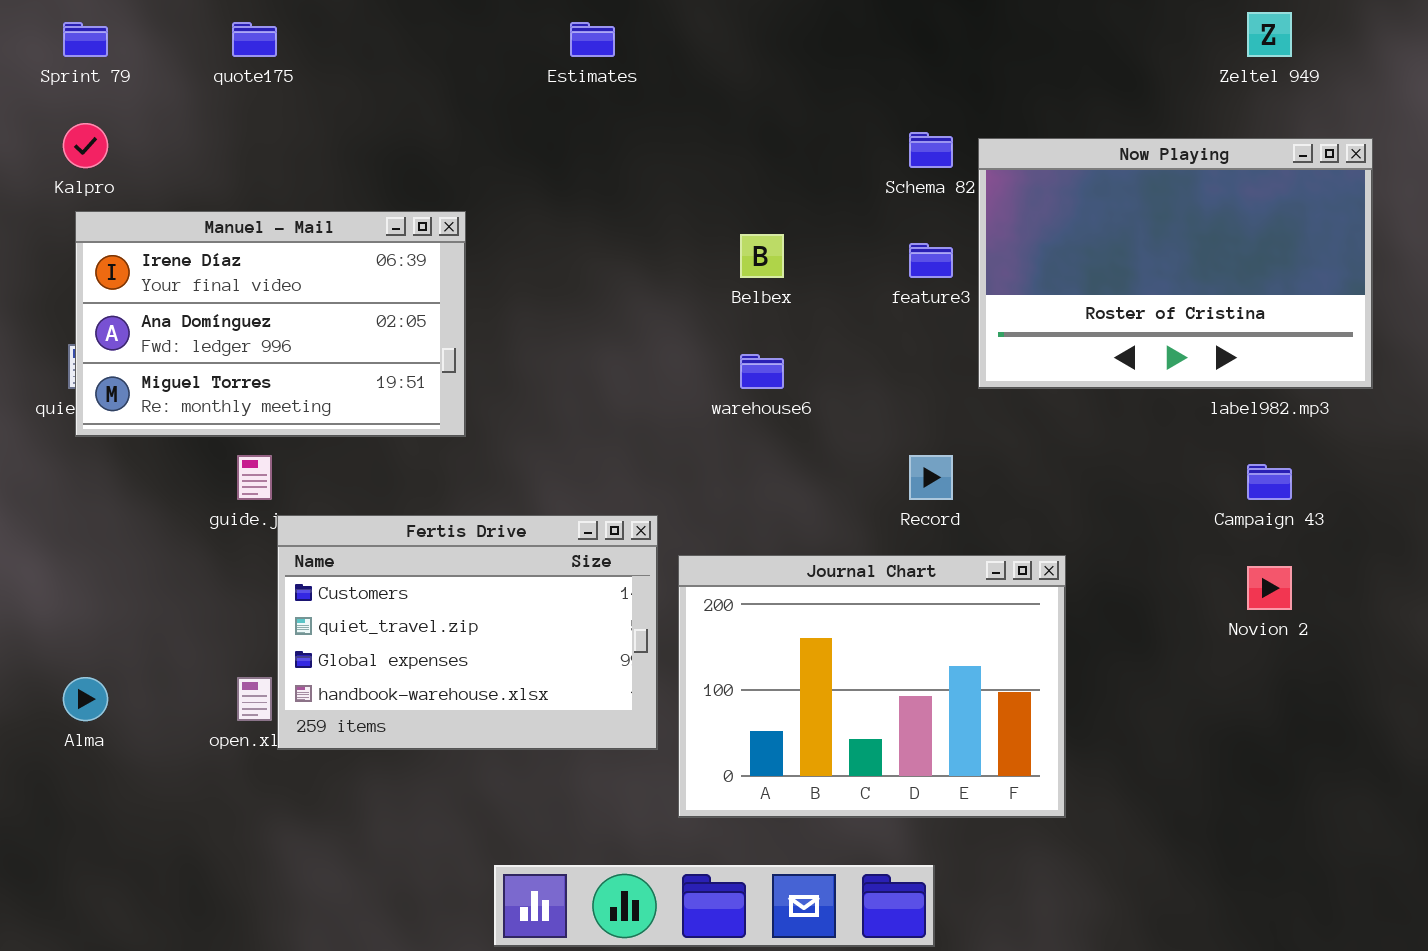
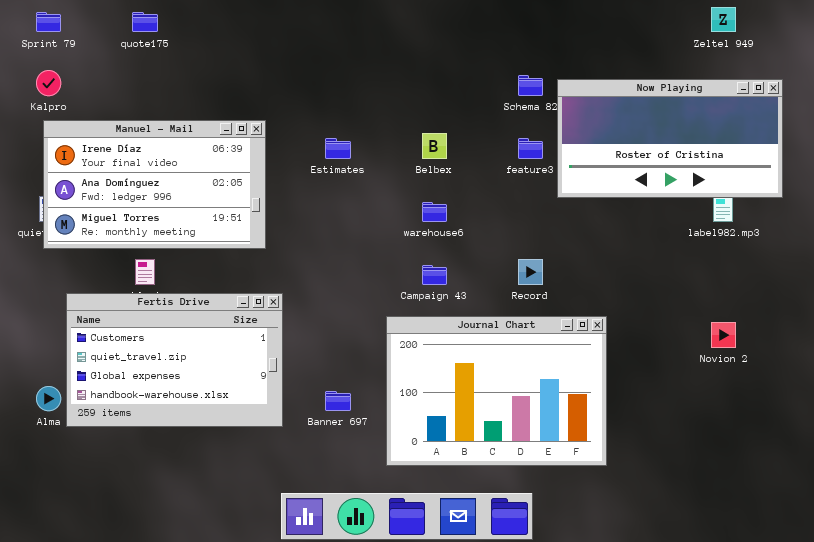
Estimates: [570,22,615,57] -> [325,138,351,159], moved
Now Playing: [978,138,1373,389] -> [557,79,783,198], resized
Campaign 43: [1247,464,1292,500] -> [422,265,447,285], moved
Fertis Drive: [277,515,658,750] -> [66,293,283,427], moved

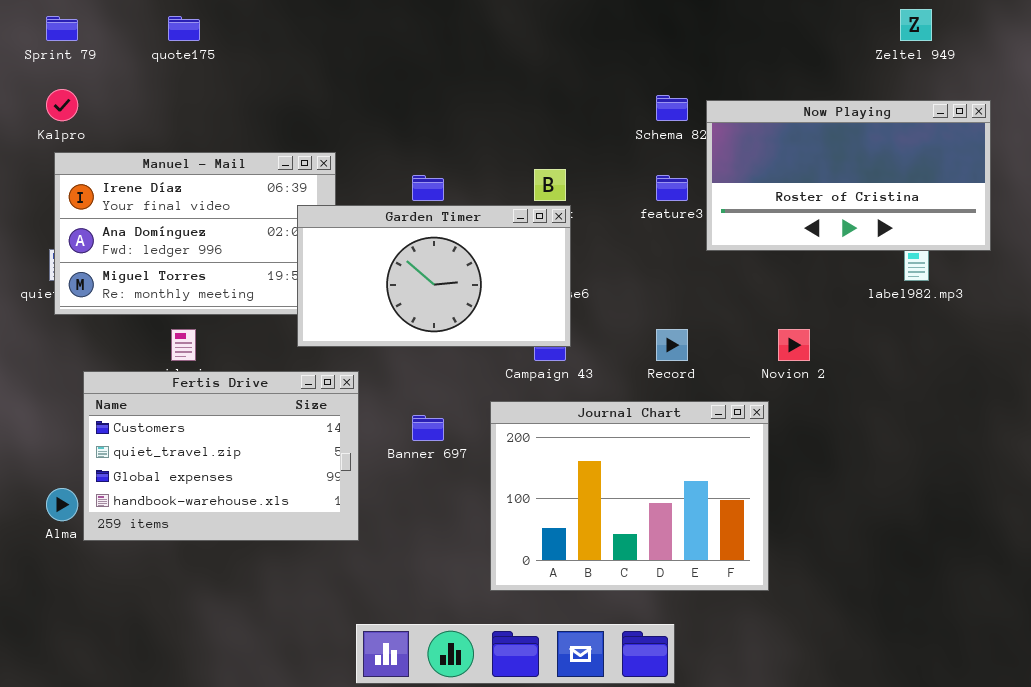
Garden Timer: none -> [297,205,571,347], opened
Novion 2: [711,322,736,348] -> [778,329,810,361], moved
Banner 697: [325,391,351,411] -> [412,415,444,441], moved

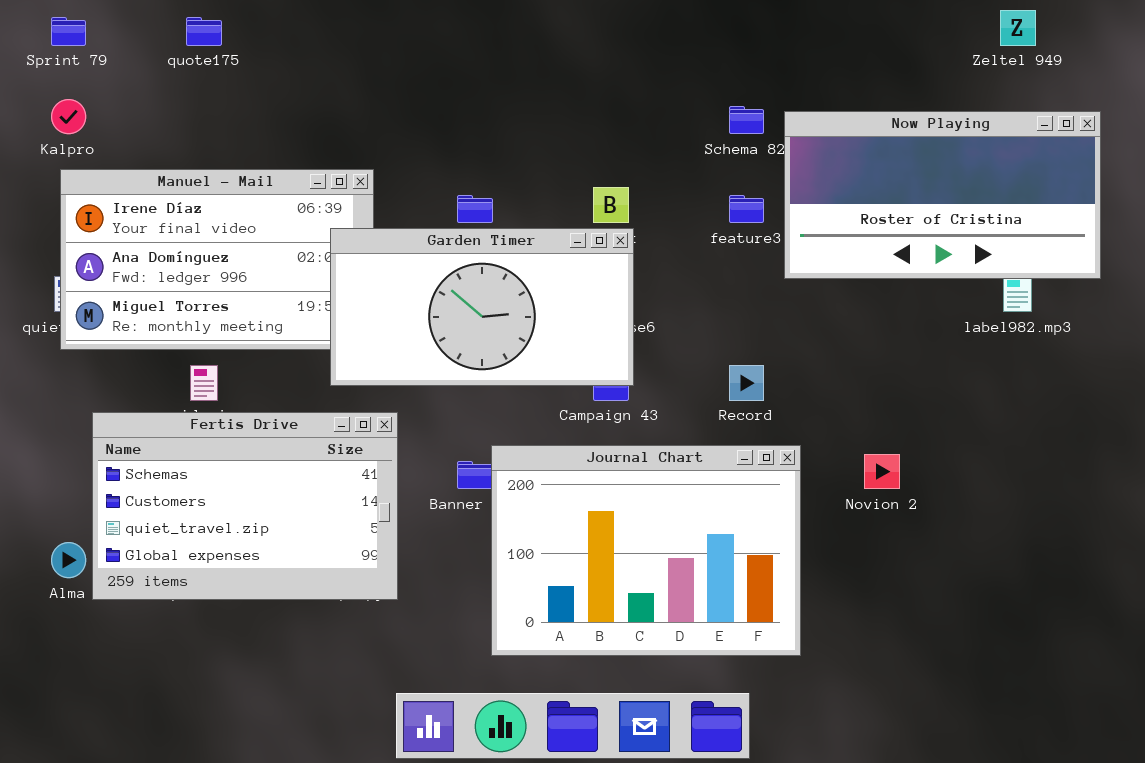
Novion 2: [778,329,810,361] -> [864,454,900,489], moved
Fertis Drive: [83,371,359,541] -> [92,412,398,600], scrolled up 1 row
Journal Chart: [490,401,769,591] -> [491,445,801,656], moved

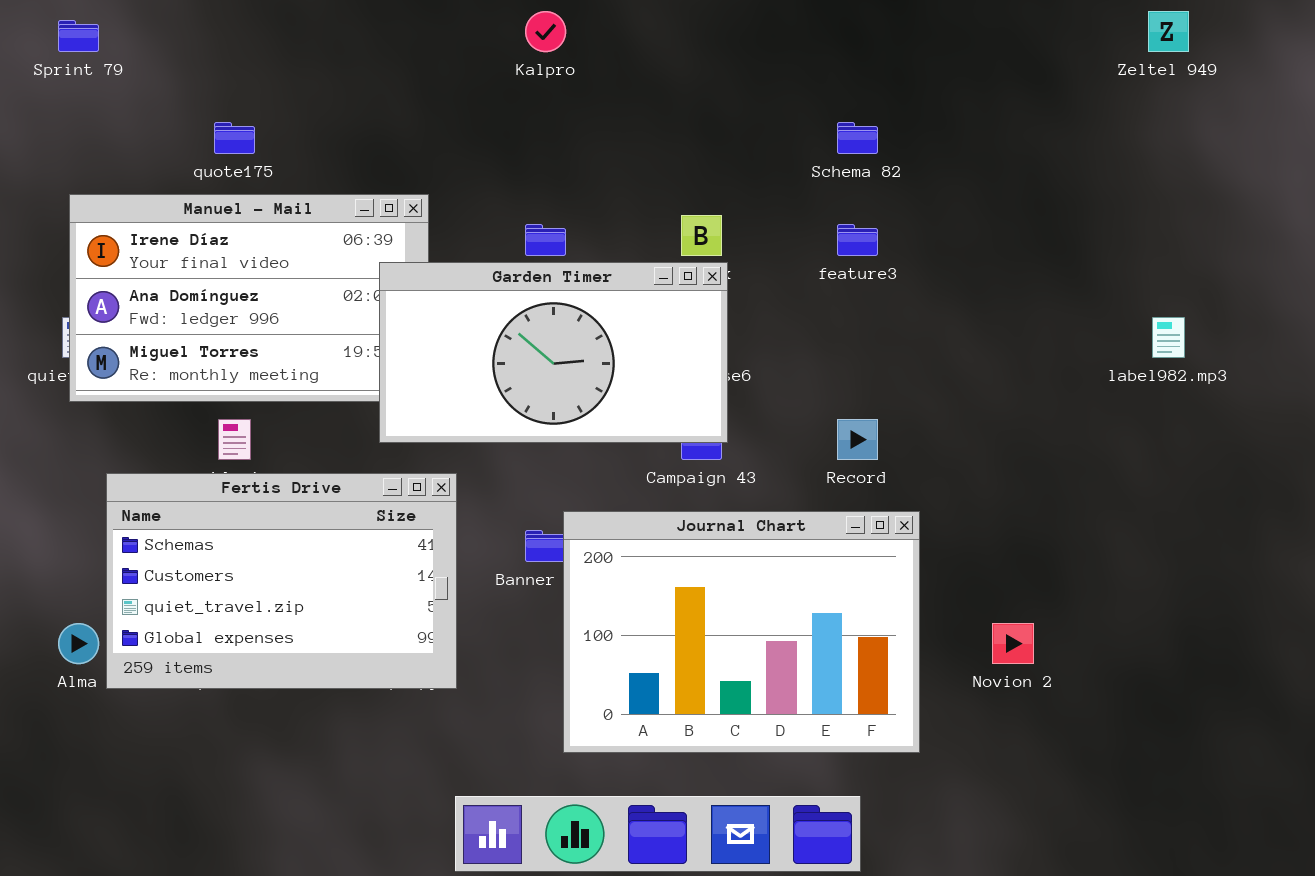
quote175: [186,17,222,46] -> [214,122,255,154], moved
Kalpro: [51,99,86,134] -> [525,11,566,52], moved
Now Playing: [784,111,1101,279] -> none, closed
Novion 2: [864,454,900,489] -> [992,623,1034,664], moved

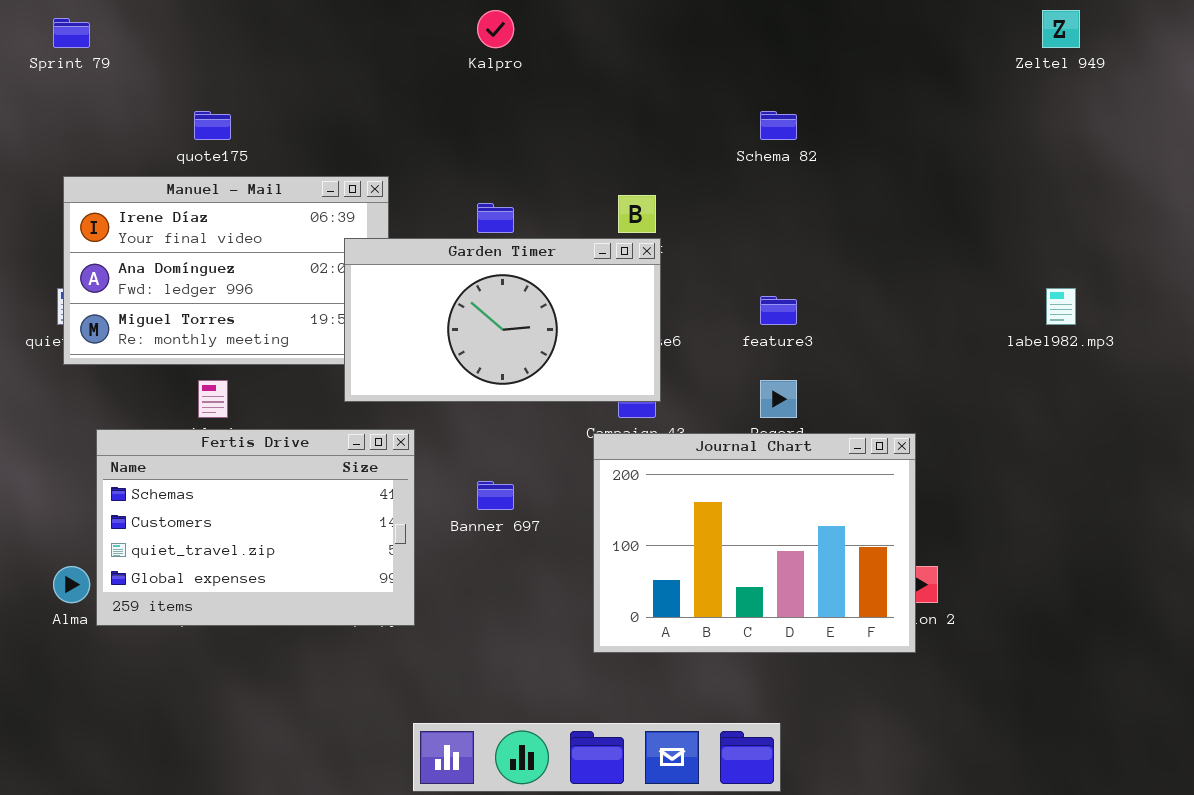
feature3: [837,224,878,256] -> [760,296,797,325], moved
Journal Chart: [563,511,920,753] -> [593,433,916,653], moved

